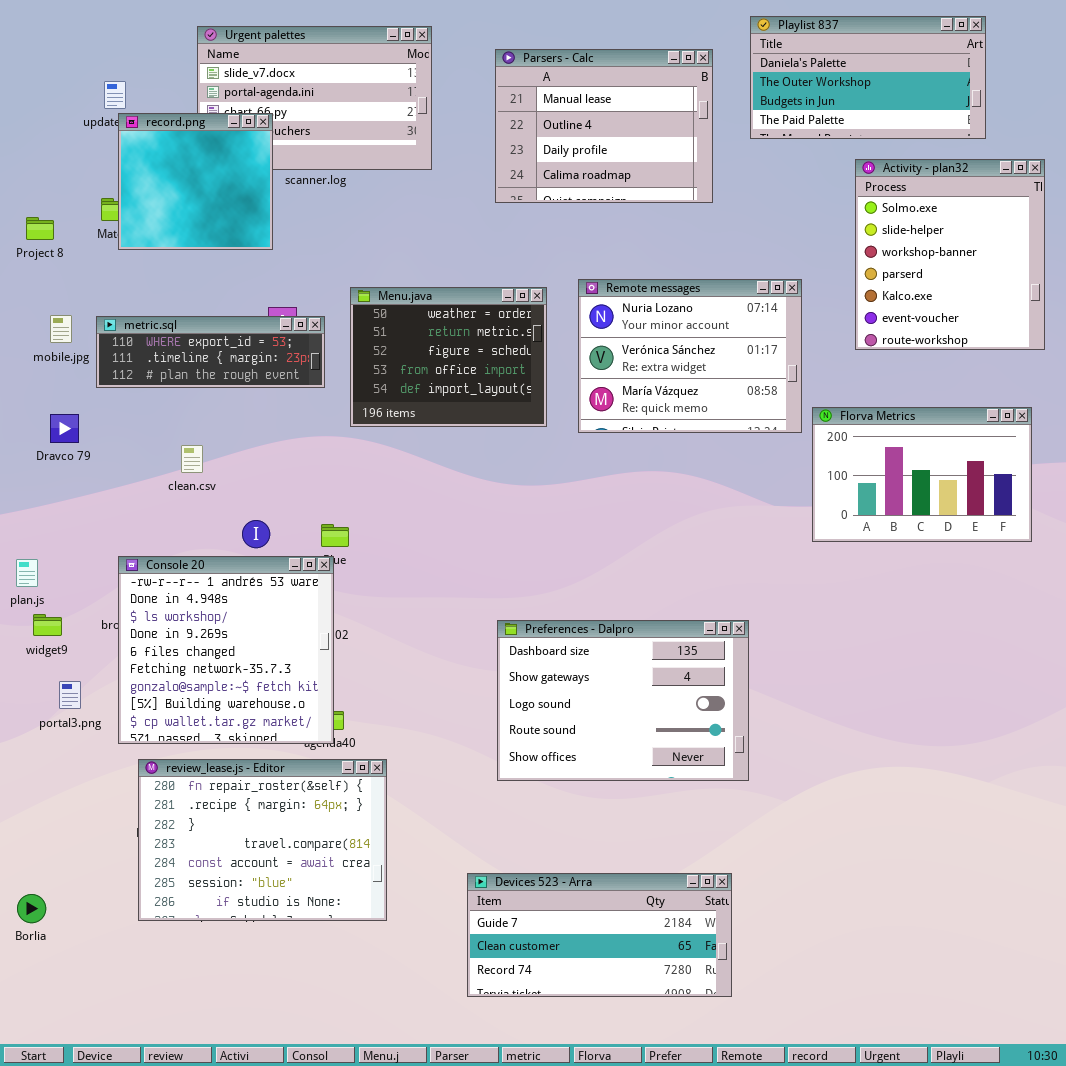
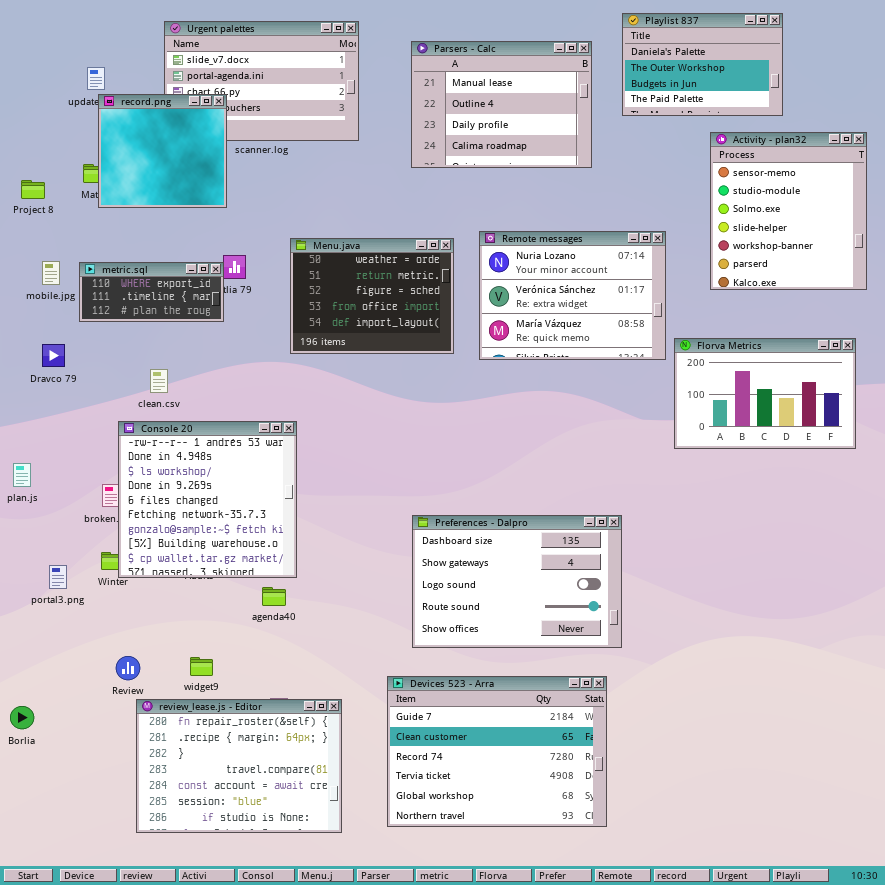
Playlist 837: [750,16,986,139] -> [622,13,783,116], resized
Activity - plan32: [855,159,1045,350] -> [710,132,867,290], scrolled up 2 rows
metric.sql: [96,316,325,388] -> [79,262,224,322], resized
Console 20: [118,556,334,744] -> [118,421,297,578], moved
widget9: [33,614,62,636] -> [190,657,213,676], moved
review_lease.js - Editor: [138,759,387,921] -> [136,699,342,833], moved
Devices 523 - Arra: [467,873,732,997] -> [387,676,607,827], resized
Borlia: [17,894,46,923] -> [10,706,34,729], moved

